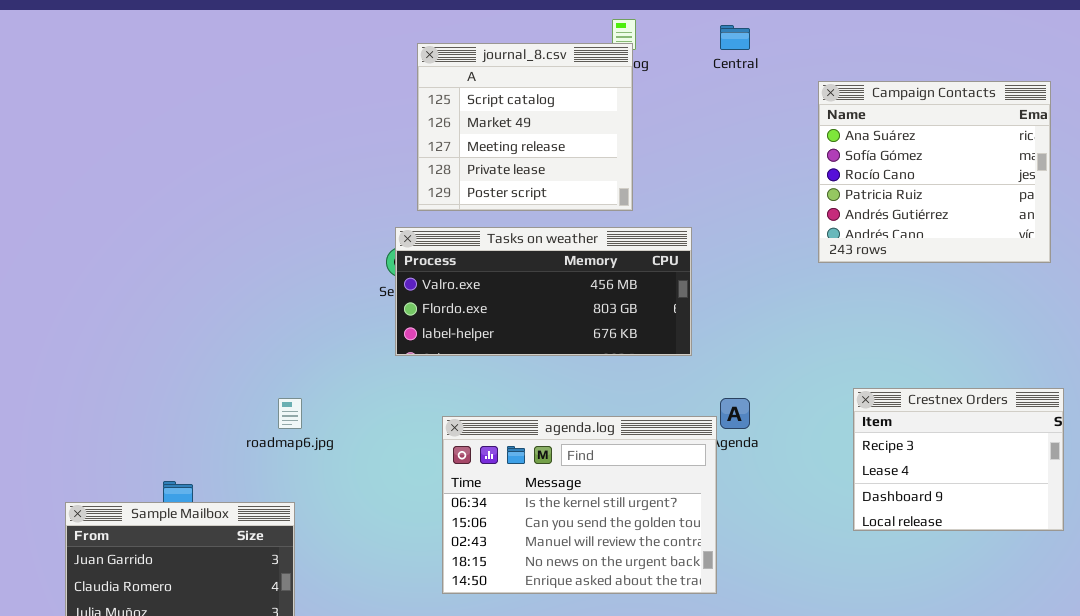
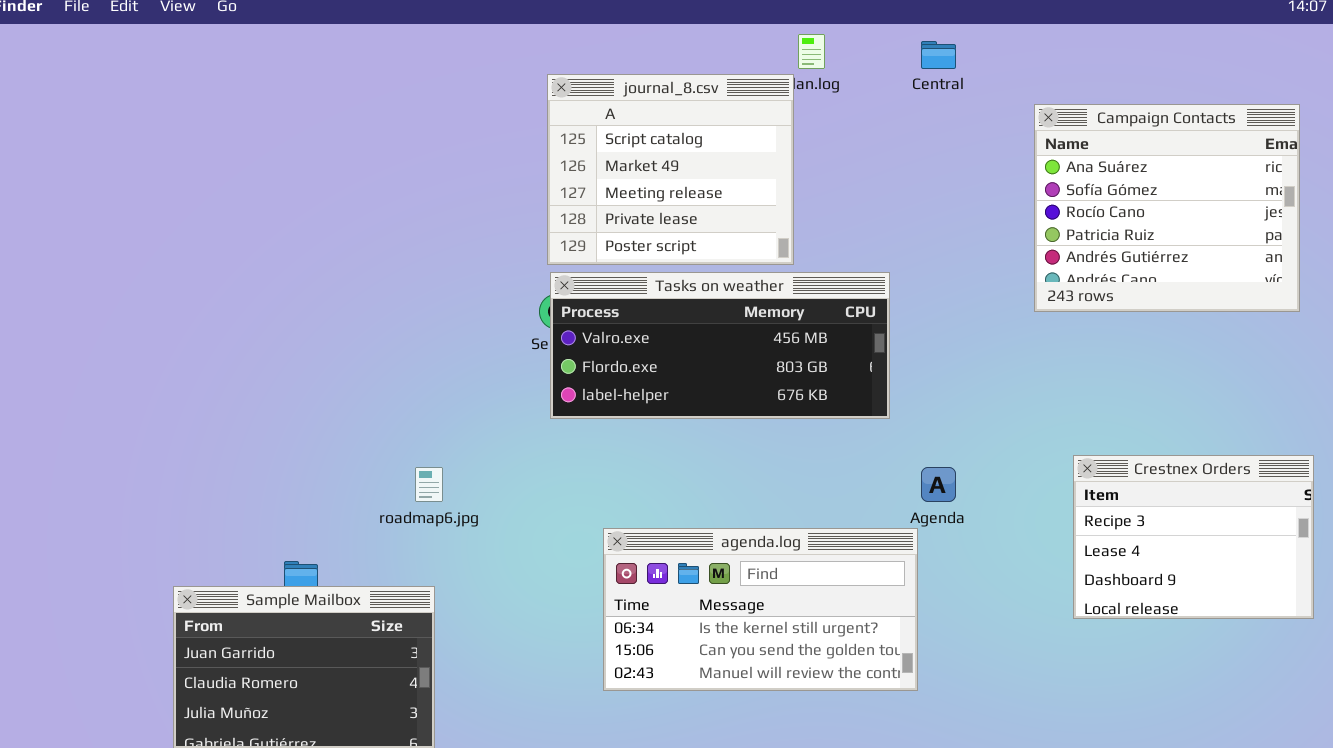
journal_8.csv: [417,43,633,211] -> [547,74,794,265], moved
agenda.log: [442,416,717,594] -> [603,528,918,691], resized

